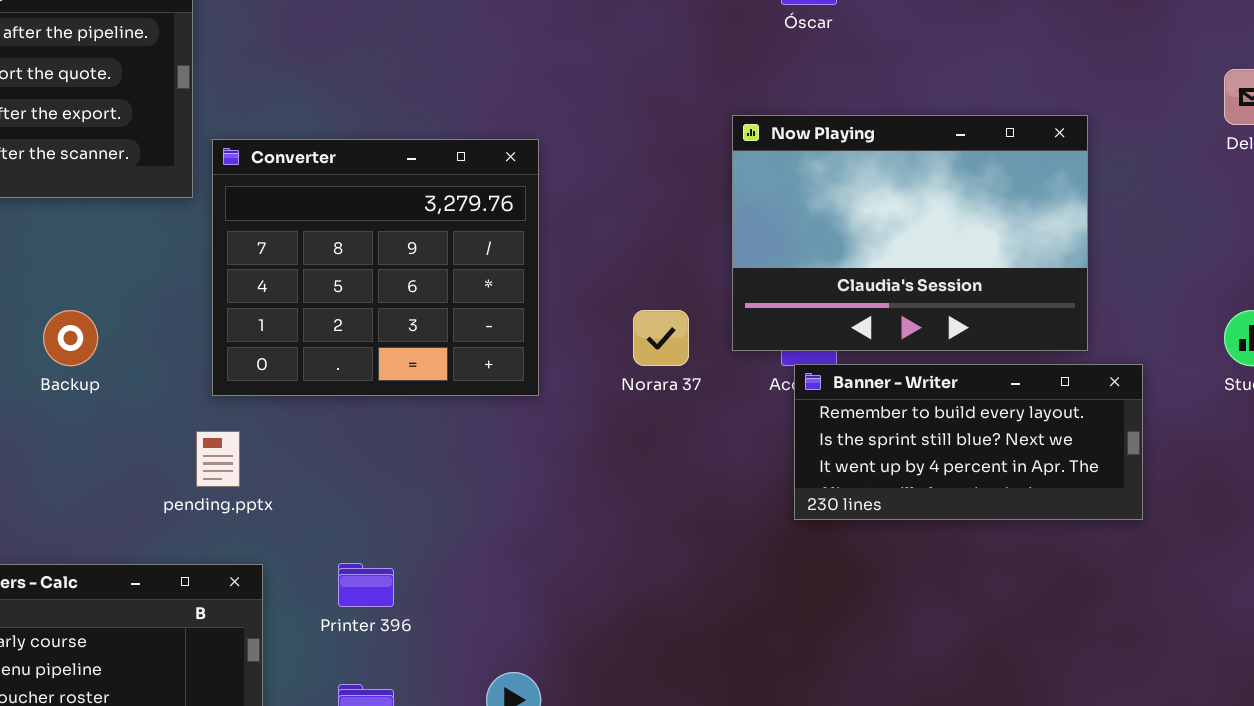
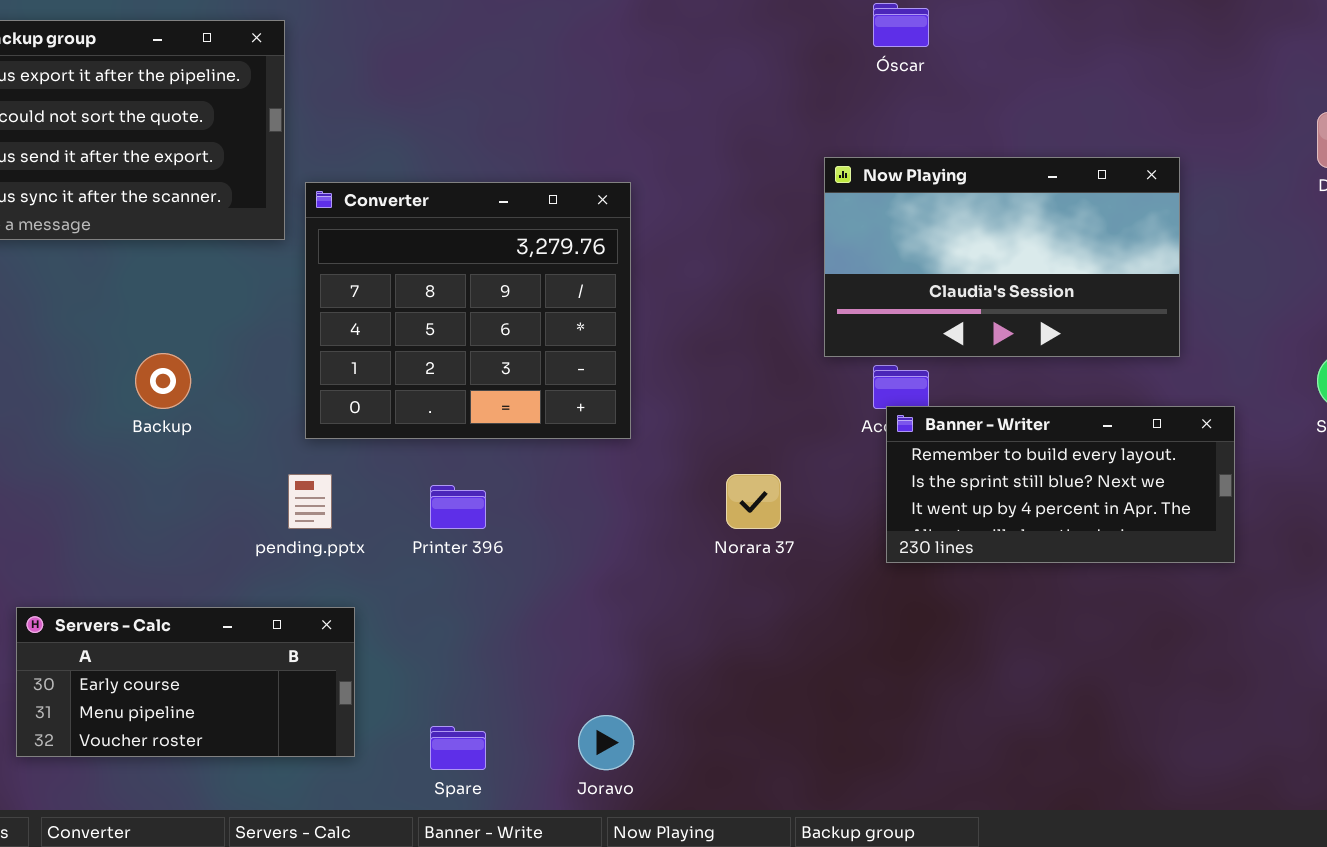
Now Playing: [732,115,1088,351] -> [824,157,1180,357], resized
Norara 37: [633,310,689,366] -> [726,474,781,529], moved
Printer 396: [338,563,394,607] -> [430,485,486,529], moved

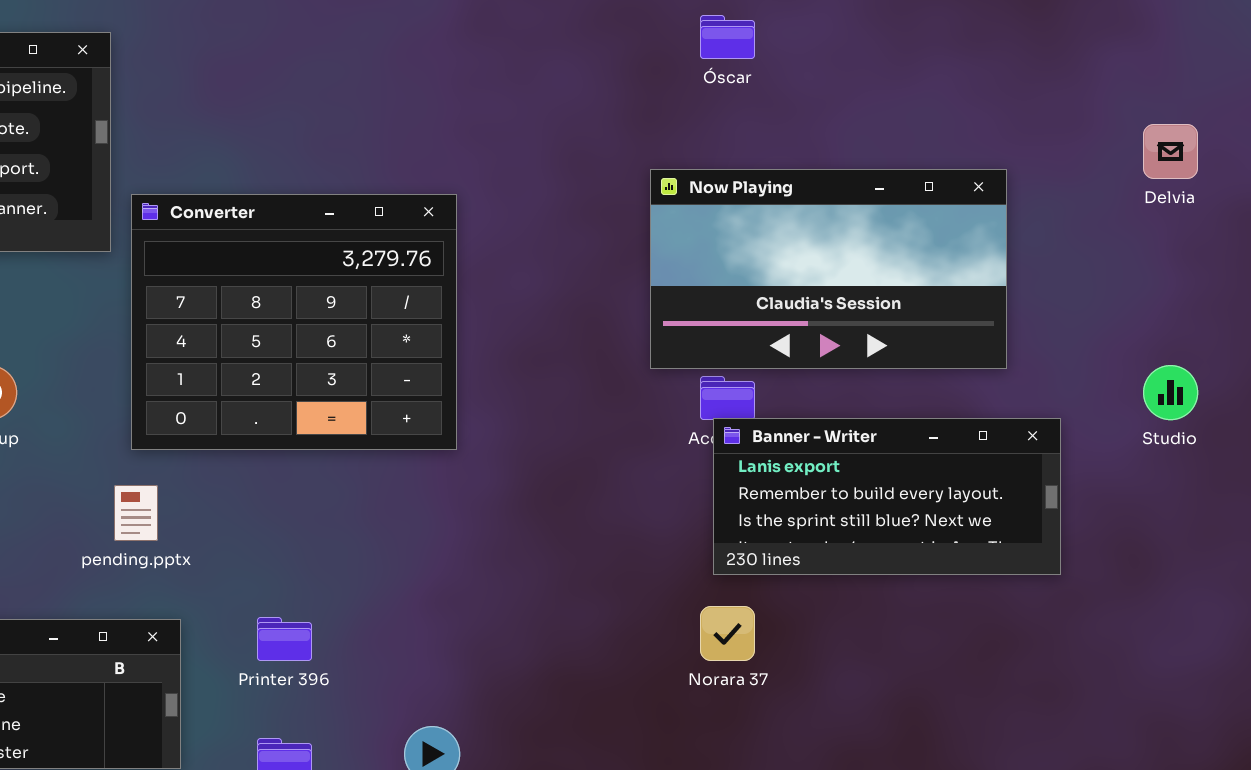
Banner - Writer: [886,406,1235,563] -> [713,418,1061,575], scrolled up 1 row
Norara 37: [726,474,781,529] -> [700,606,755,661], moved
Printer 396: [430,485,486,529] -> [257,617,312,661], moved

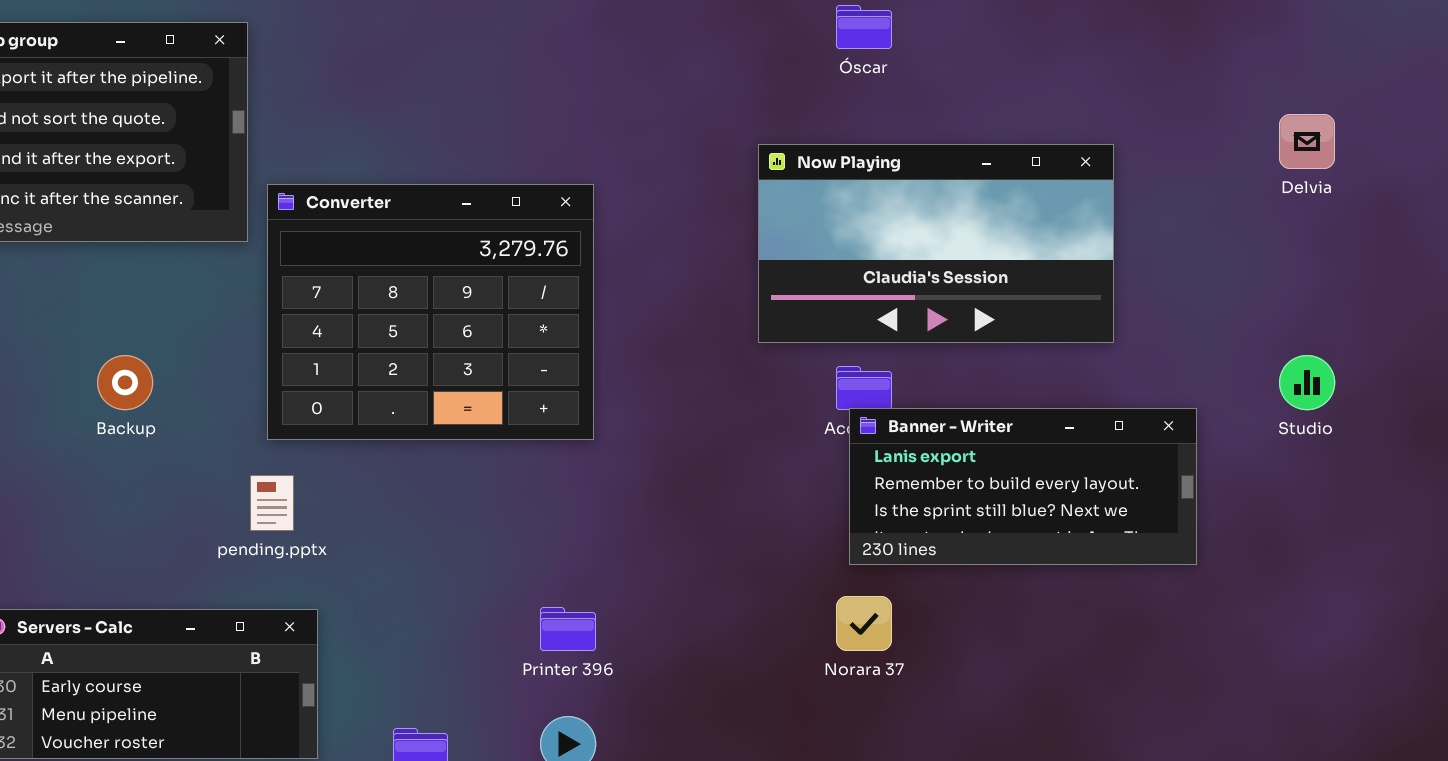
Now Playing: [650,169,1007,369] -> [758,144,1114,343], moved
Printer 396: [257,617,312,661] -> [540,607,596,651], moved

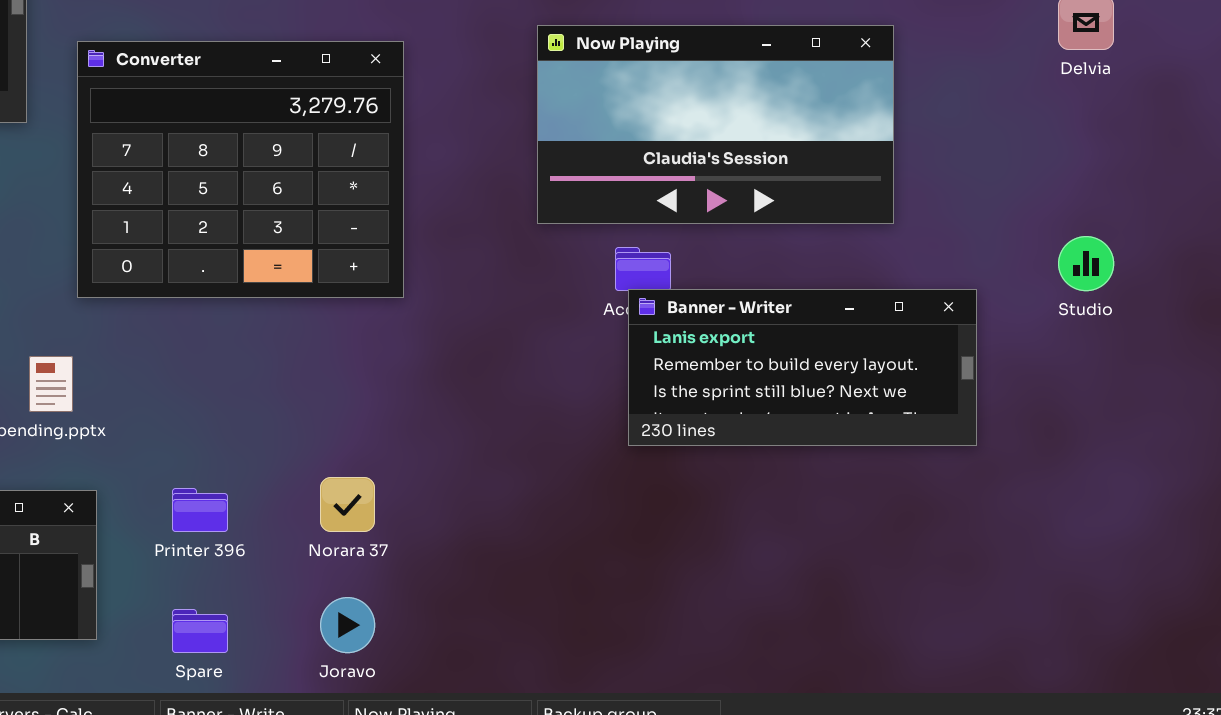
Converter: [267,184,594,440] -> [77,41,404,298], moved
Norara 37: [836,596,892,651] -> [320,477,375,532], moved
Printer 396: [540,607,596,651] -> [172,488,228,532], moved

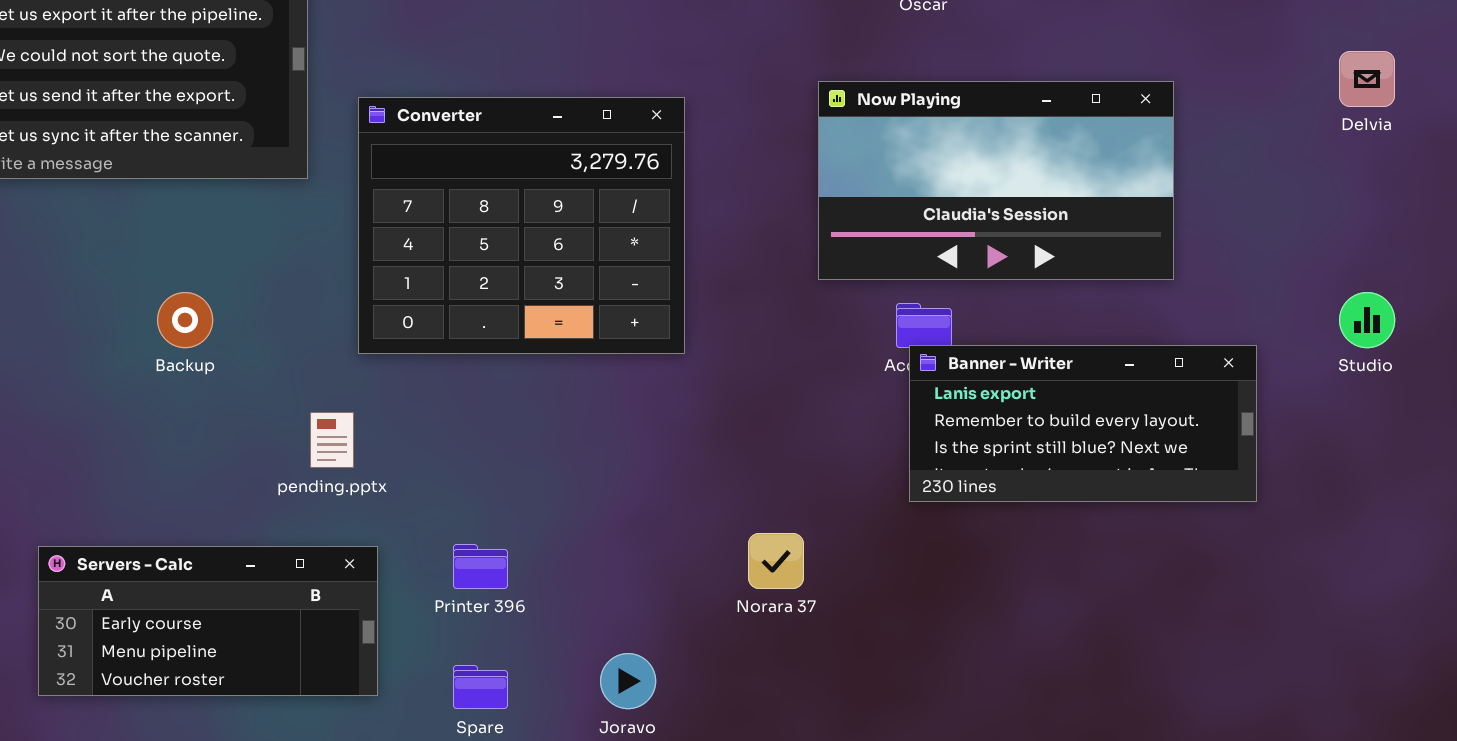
Norara 37: [320,477,375,532] -> [748,533,804,589], moved

